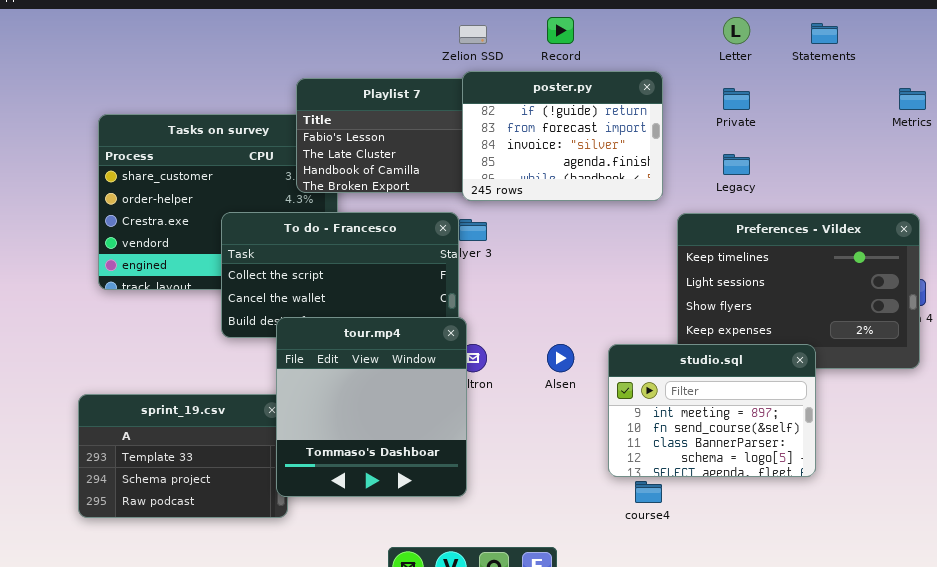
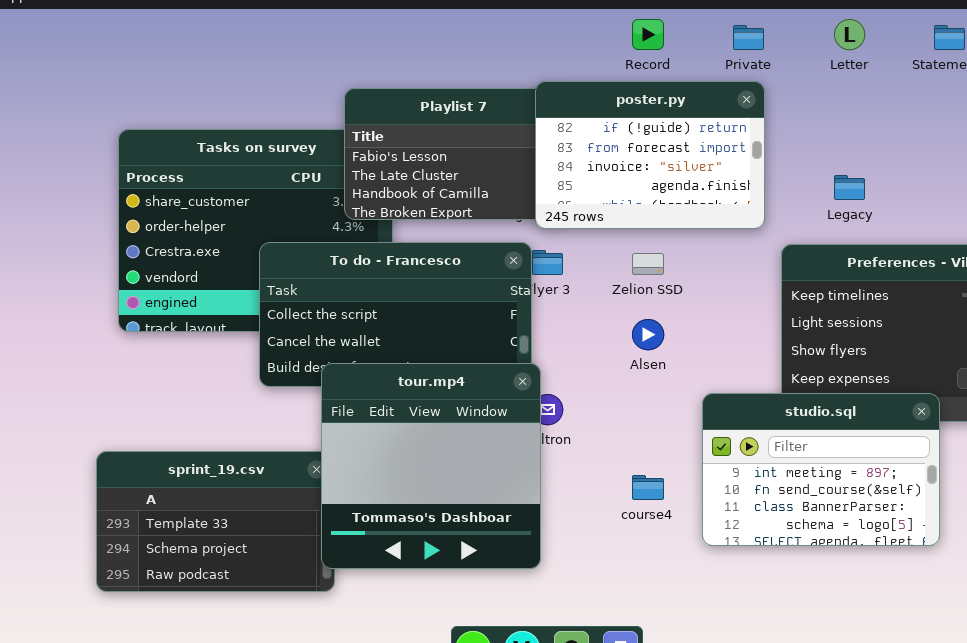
Zelion SSD: [459,25,487,44] -> [632,253,664,275], moved
Private: [723,88,750,110] -> [733,25,764,50], moved
Alsen: [547,344,574,372] -> [632,319,664,350], moved
course4: [635,481,662,503] -> [632,475,664,500], moved

